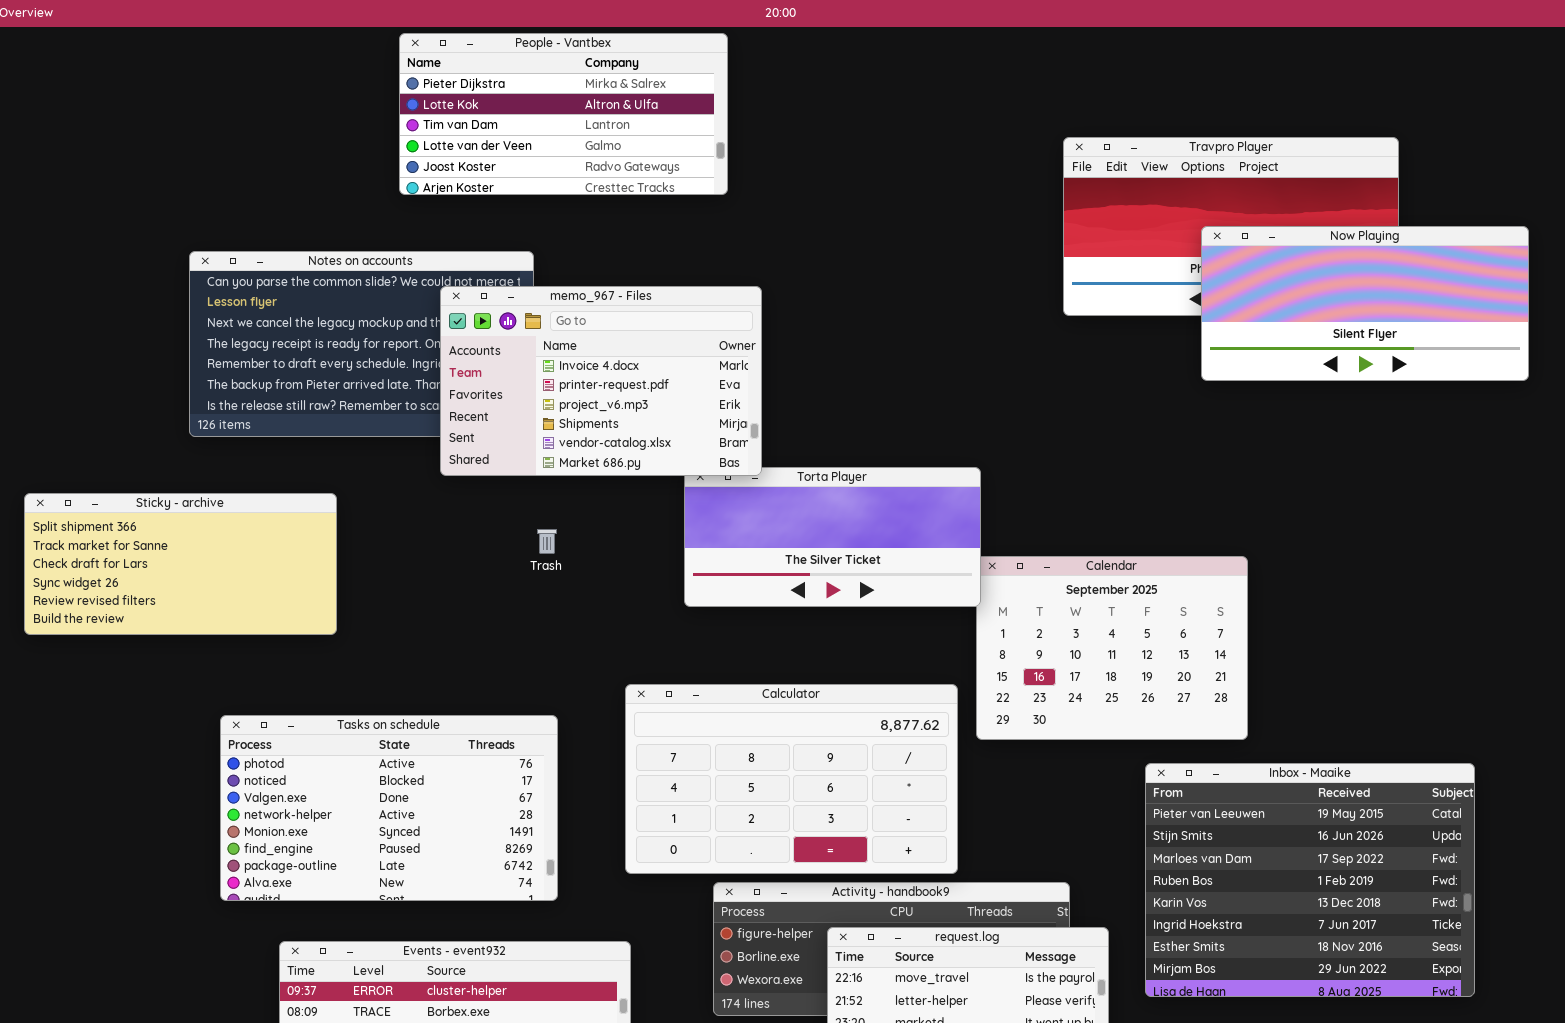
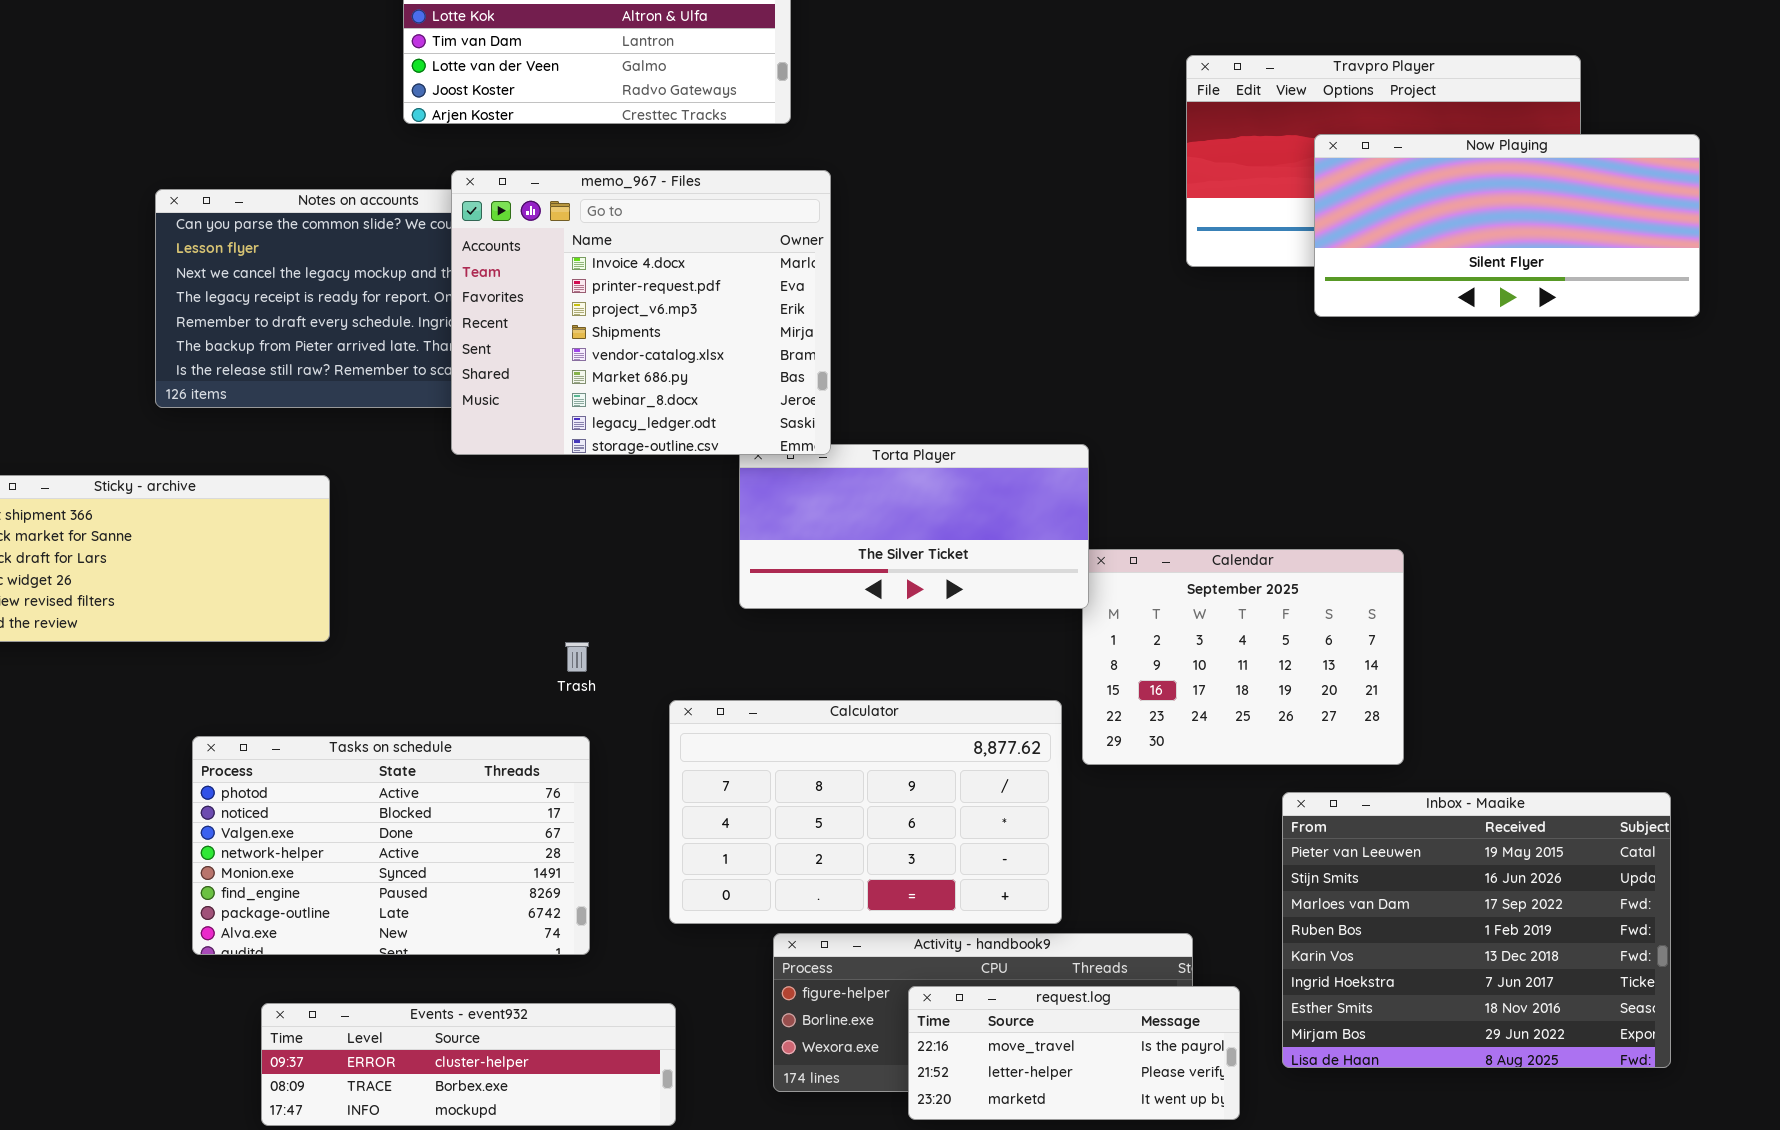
Now Playing: [1201,226,1529,381] -> [1314,134,1700,317], moved
memo_967 - Files: [440,286,762,476] -> [451,170,831,455], resized
Trash: [537,529,557,554] -> [565,642,589,672], moved

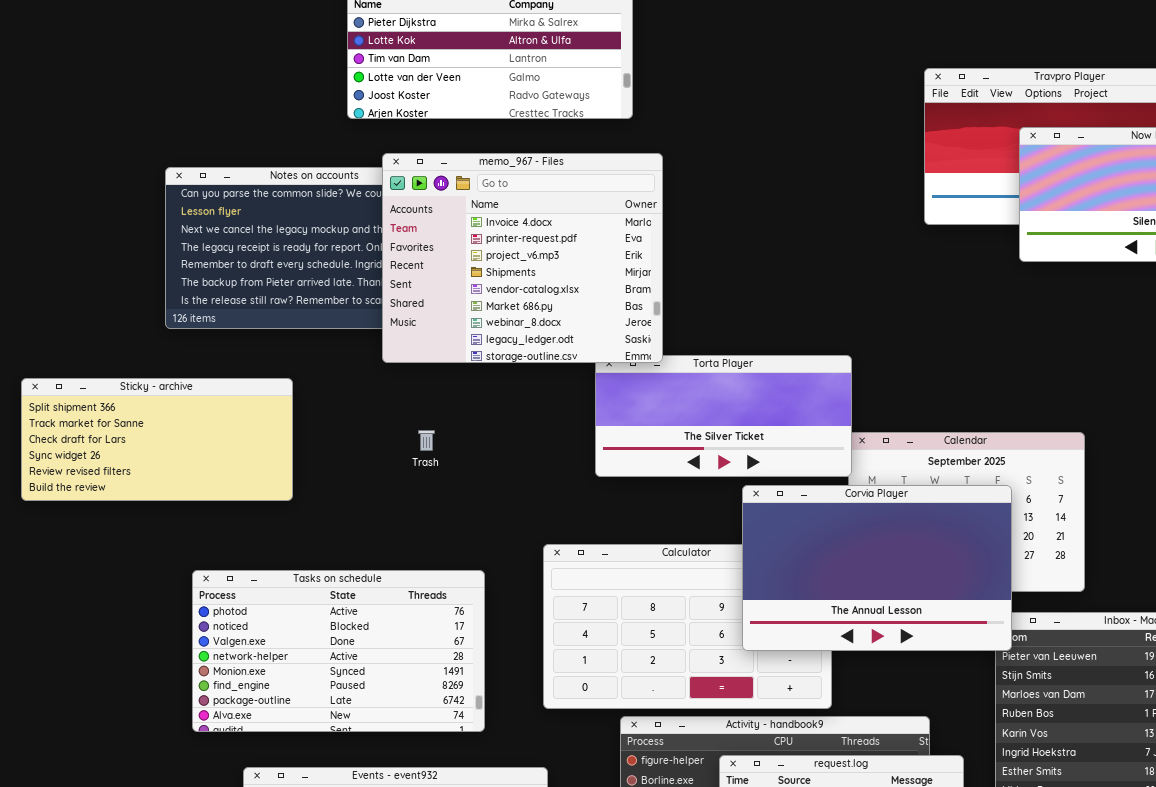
Corvia Player: none -> [742,485,1012,651], opened
Trash: [565,642,589,672] -> [418,430,435,451], moved

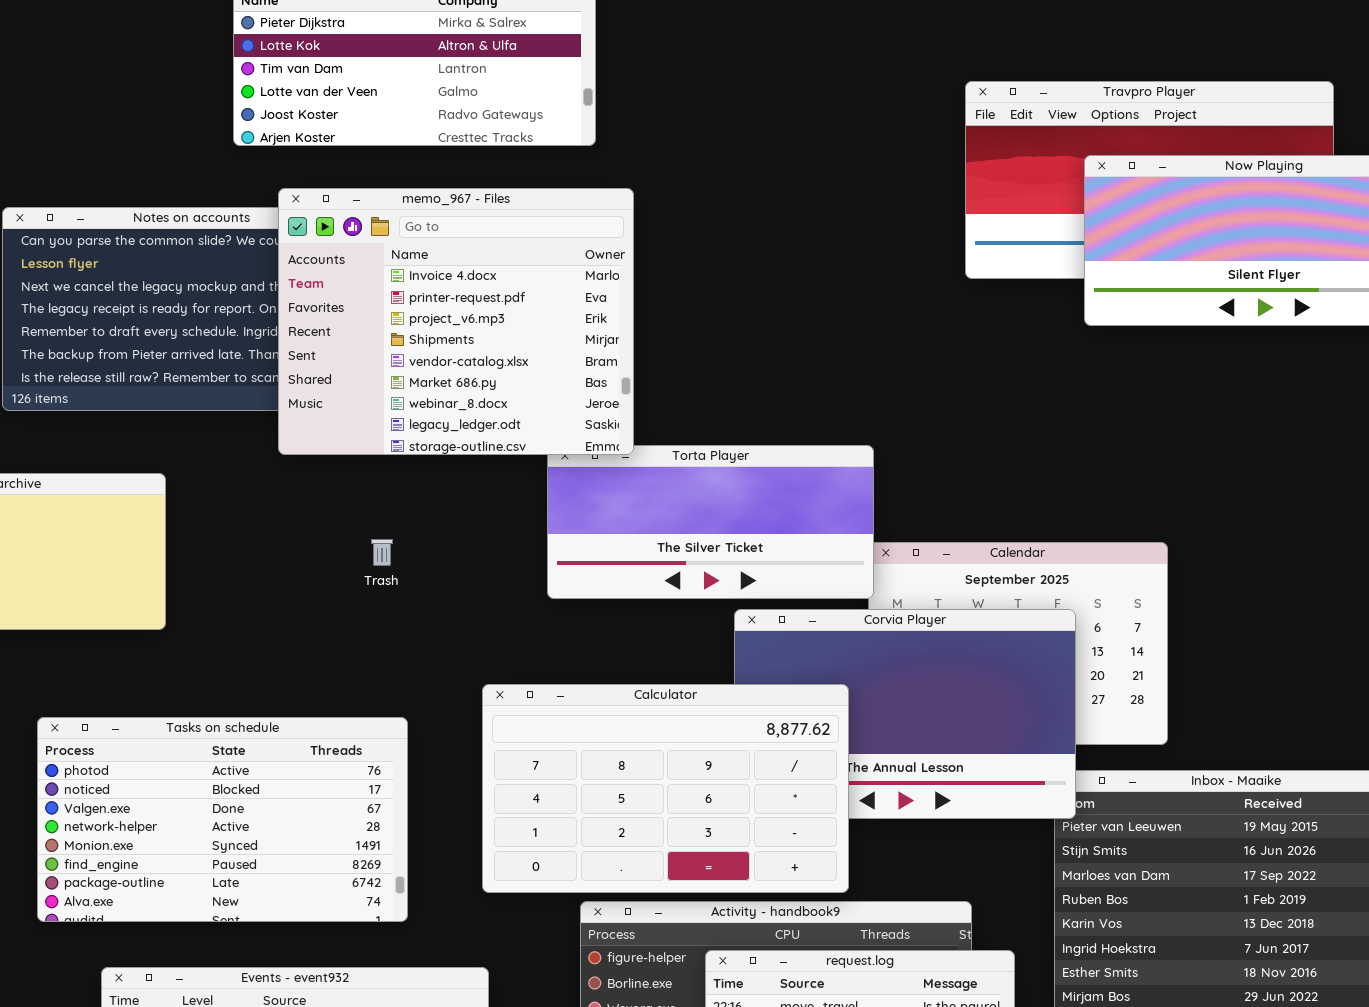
Trash: [418,430,435,451] -> [371,539,393,566], moved
Calculator: [543,544,832,709] -> [482,684,849,893], raised

